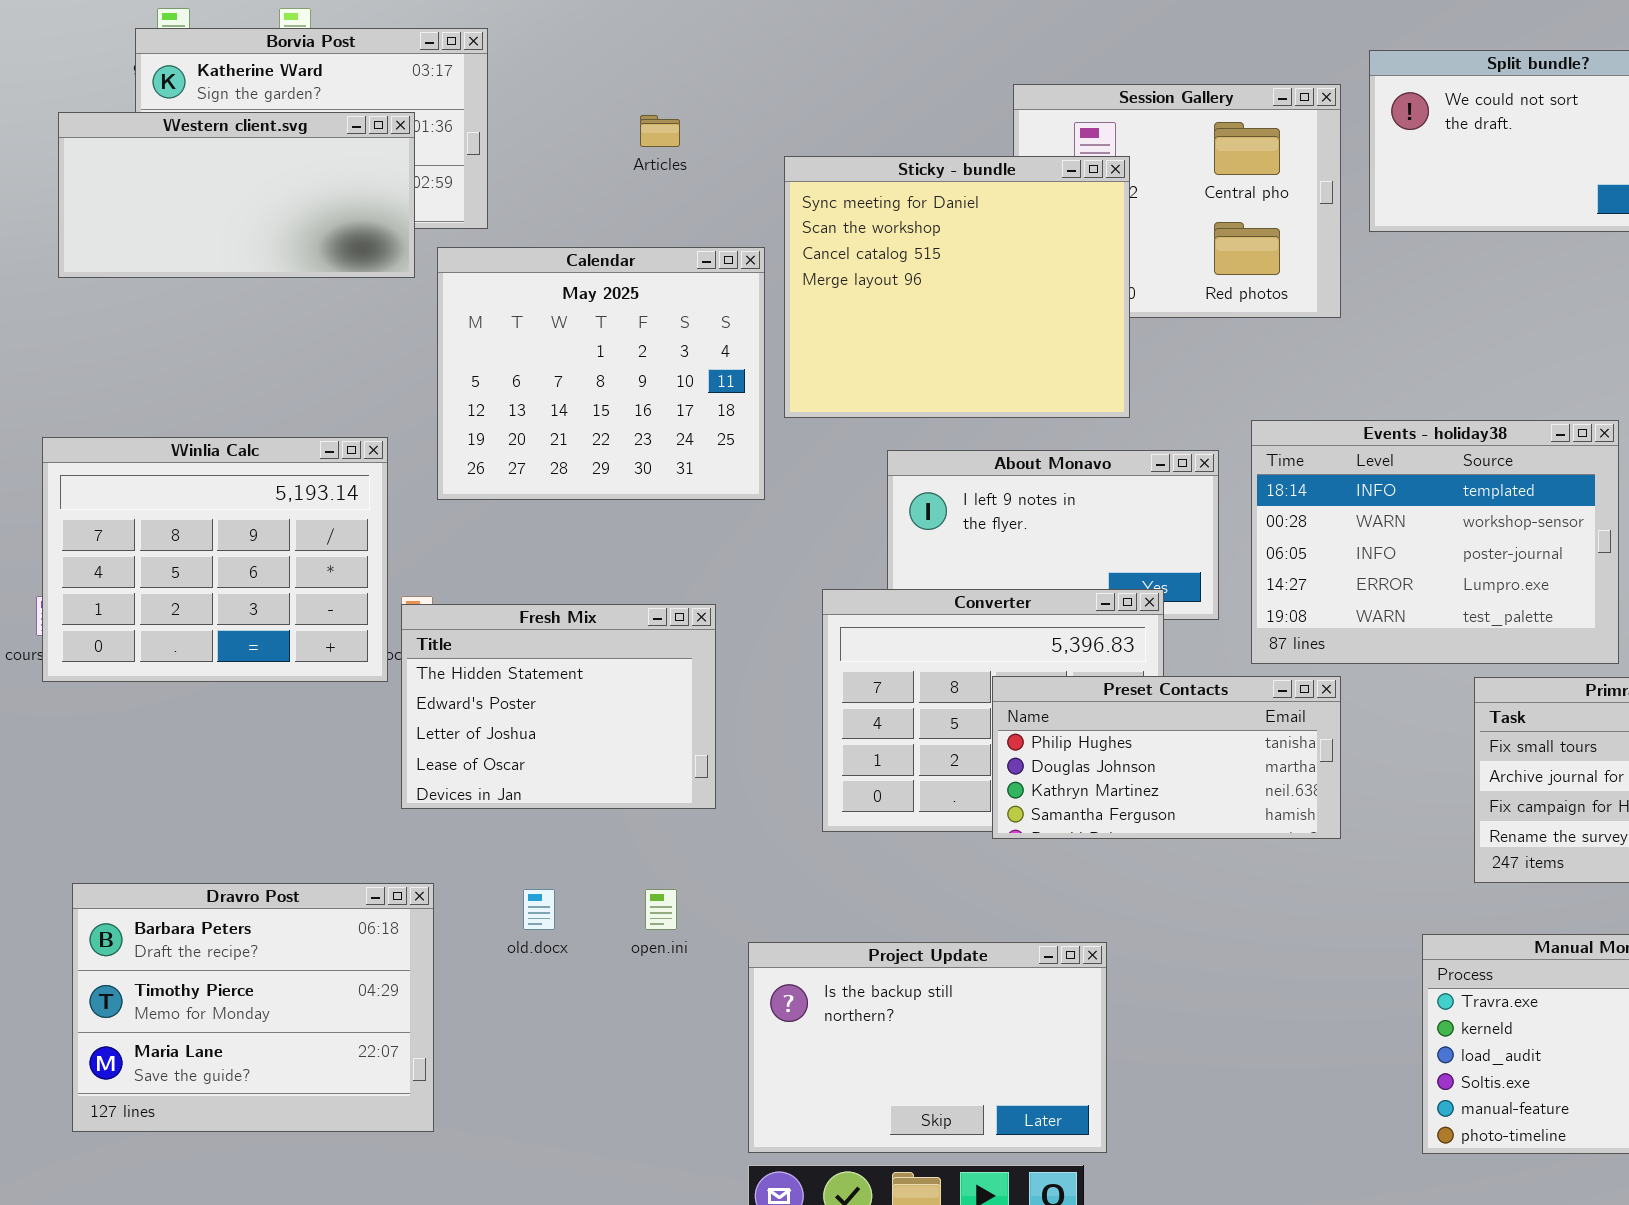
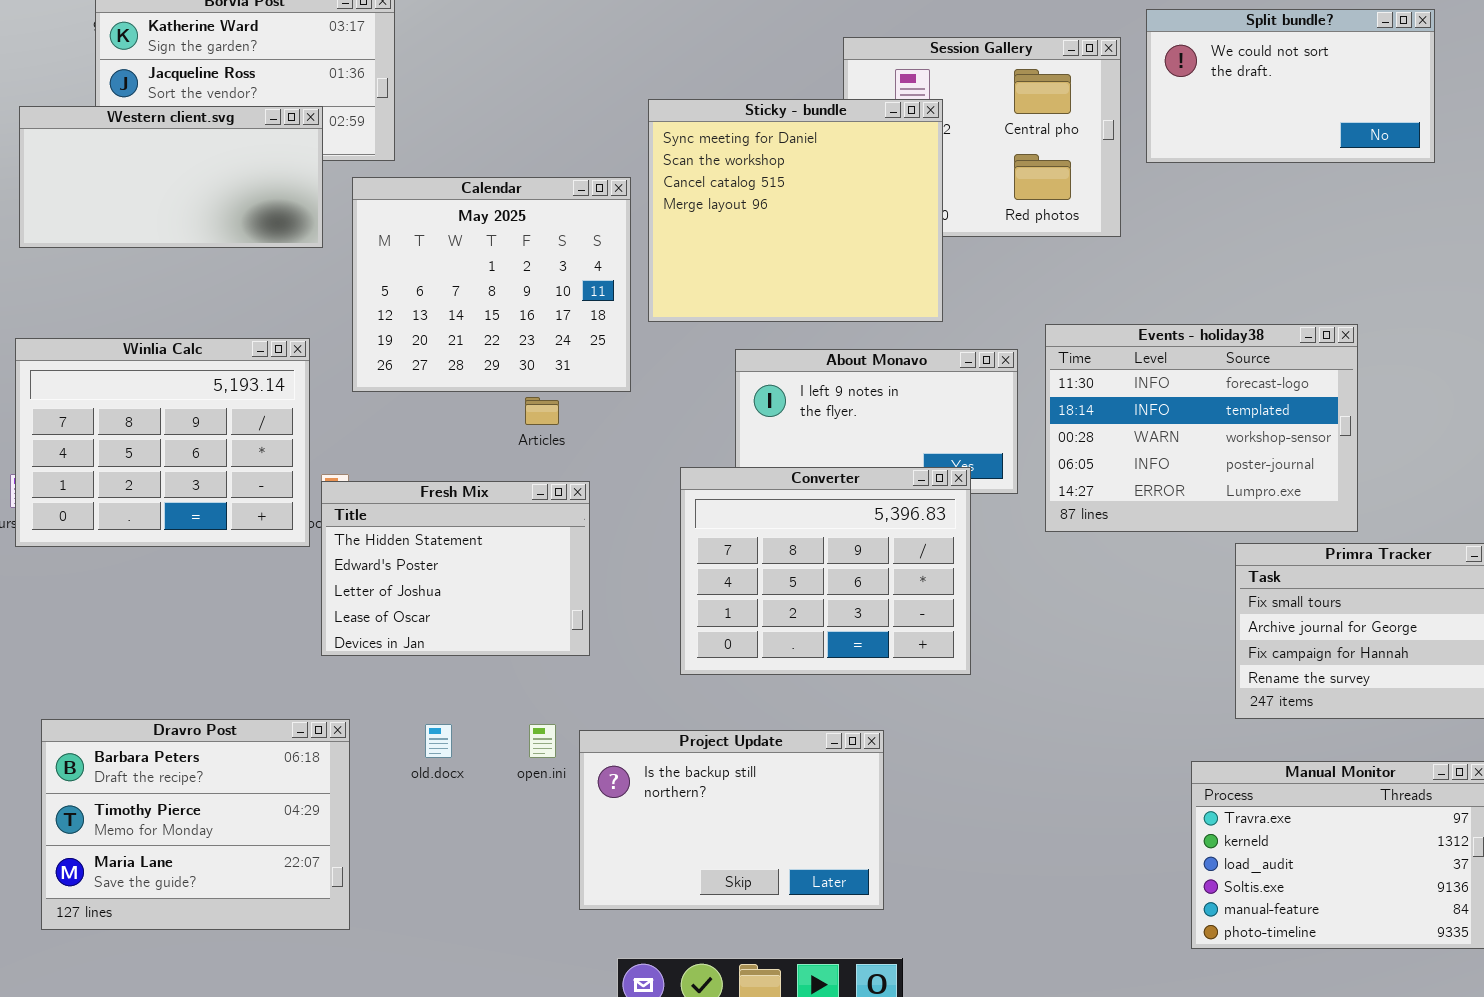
Western client.svg: [58,112,415,278] -> [19,106,323,248], moved
Articles: [640,115,680,147] -> [525,397,559,425], moved
Events - holiday38: [1251,420,1619,664] -> [1045,324,1358,532], scrolled up 1 row
Preset Contacts: [992,676,1341,839] -> none, closed
Project Update: [748,942,1107,1153] -> [579,730,884,910], moved

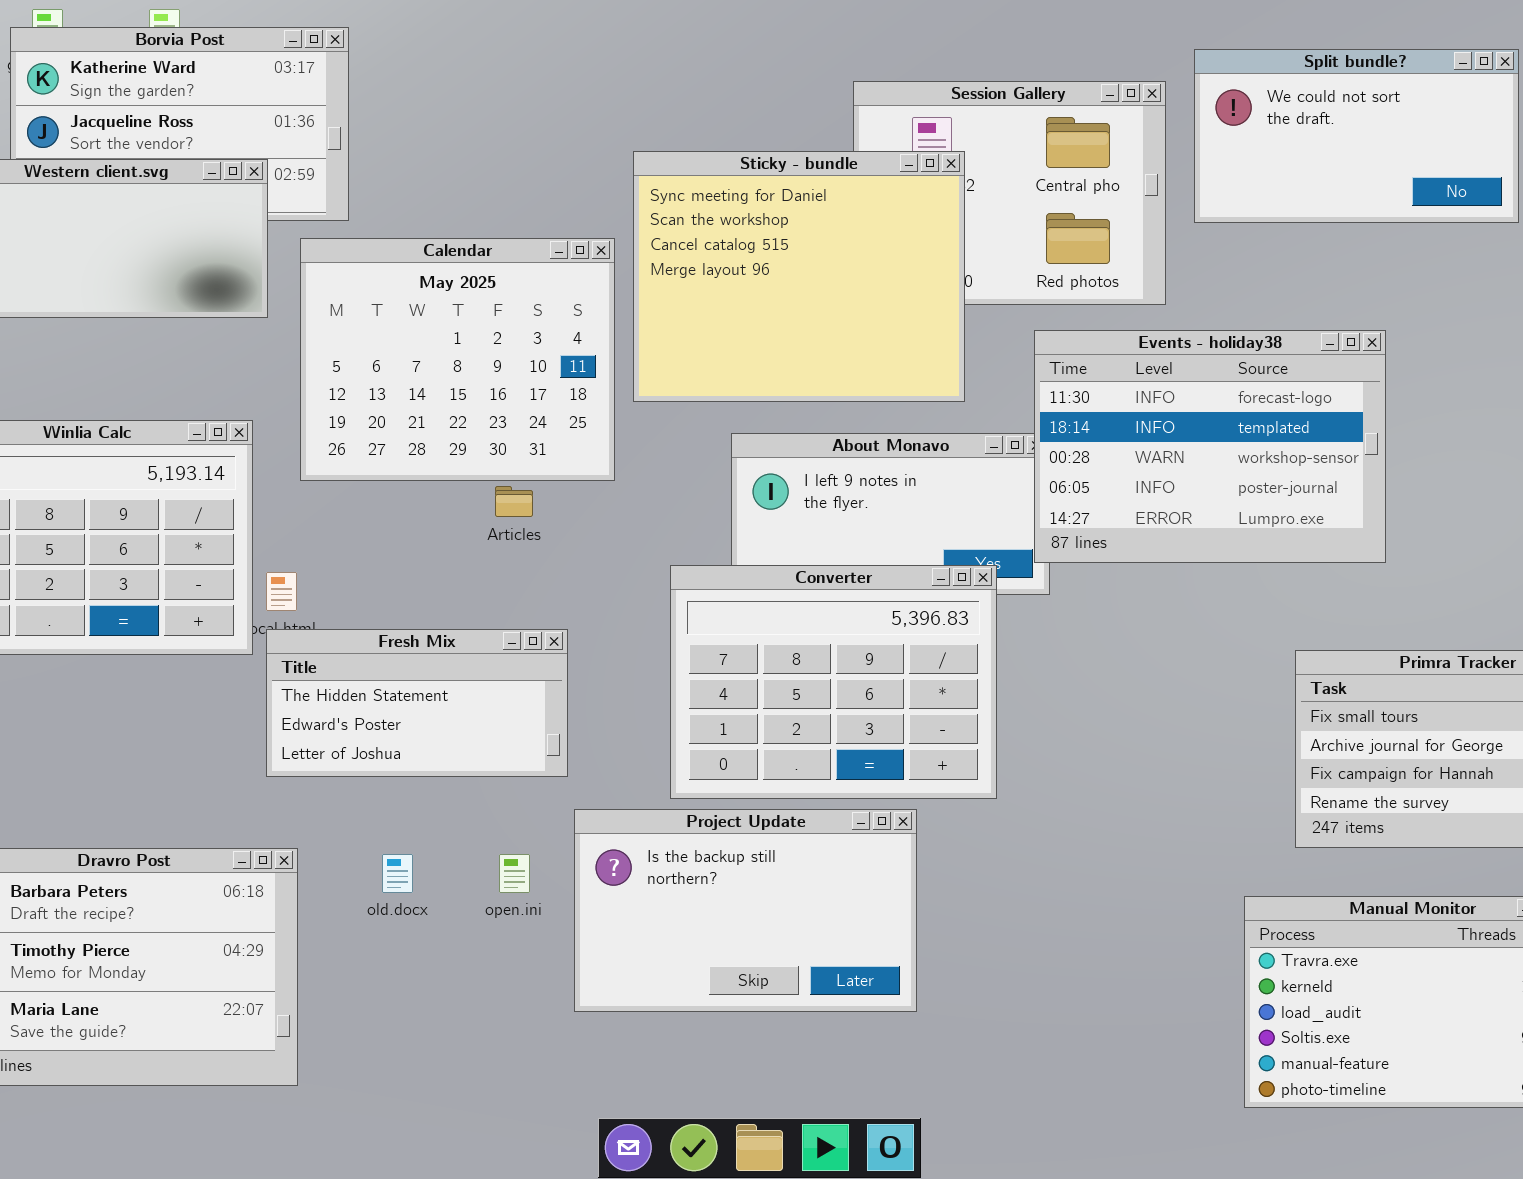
Events - holiday38: [1045,324,1358,532] -> [1034,330,1386,563], moved
Fresh Mix: [321,481,590,656] -> [266,629,568,777], resized
Project Update: [579,730,884,910] -> [574,809,917,1012], moved

